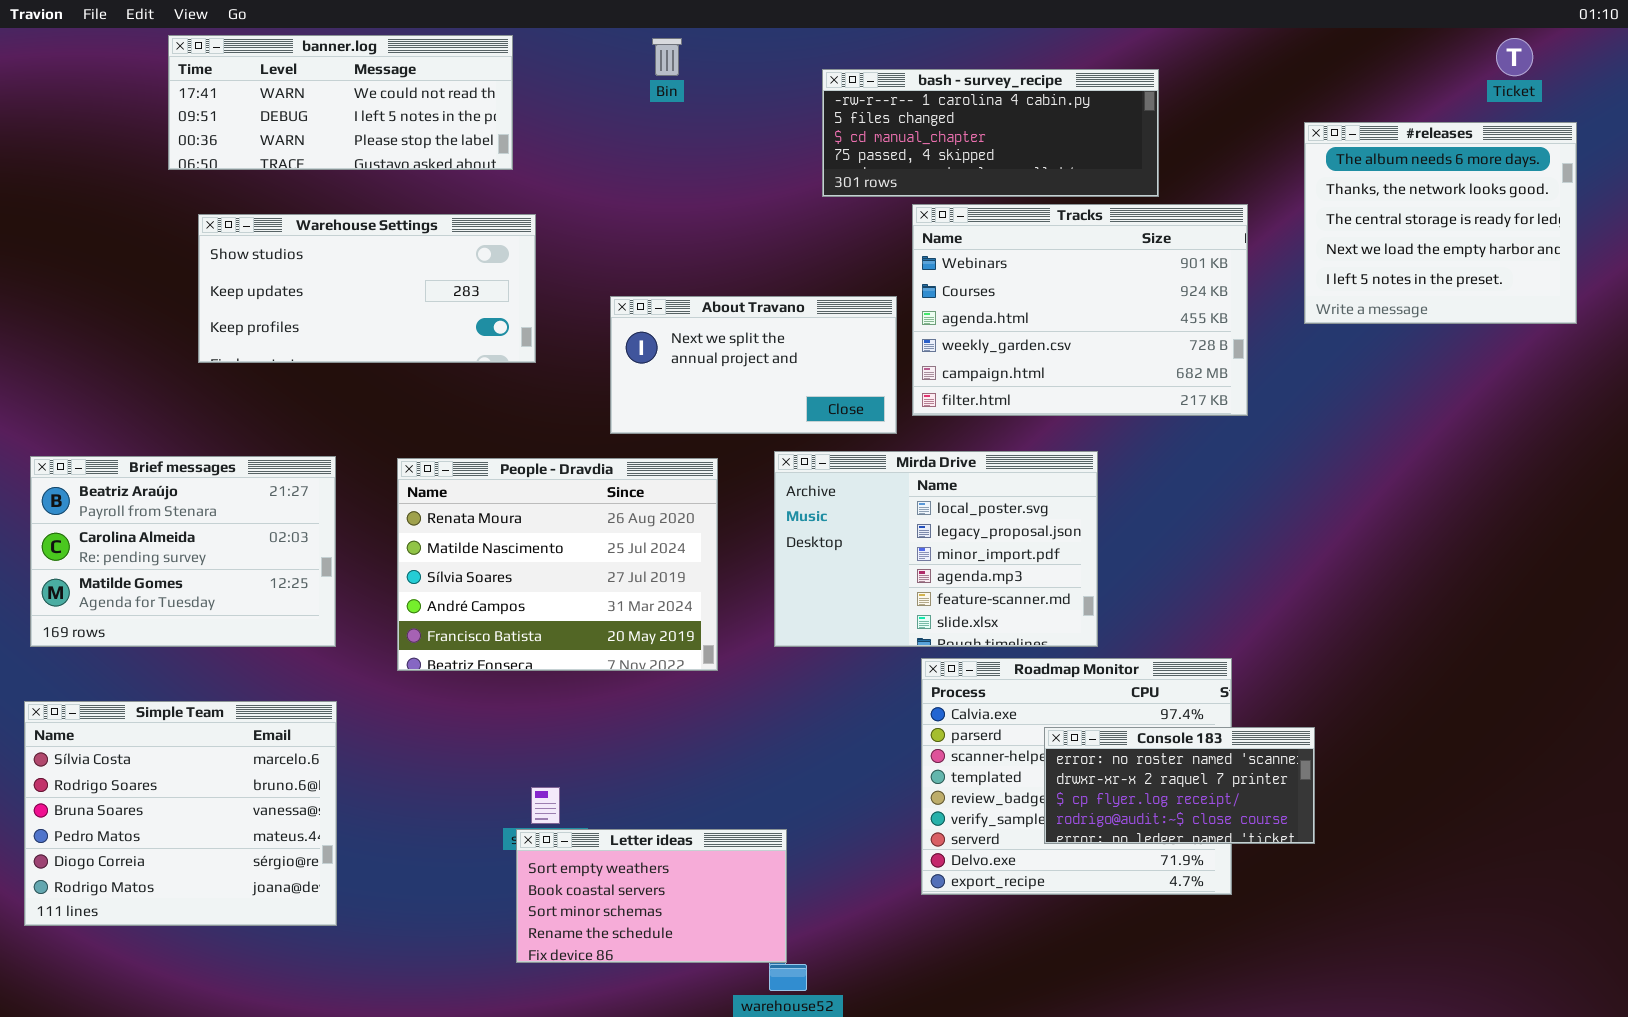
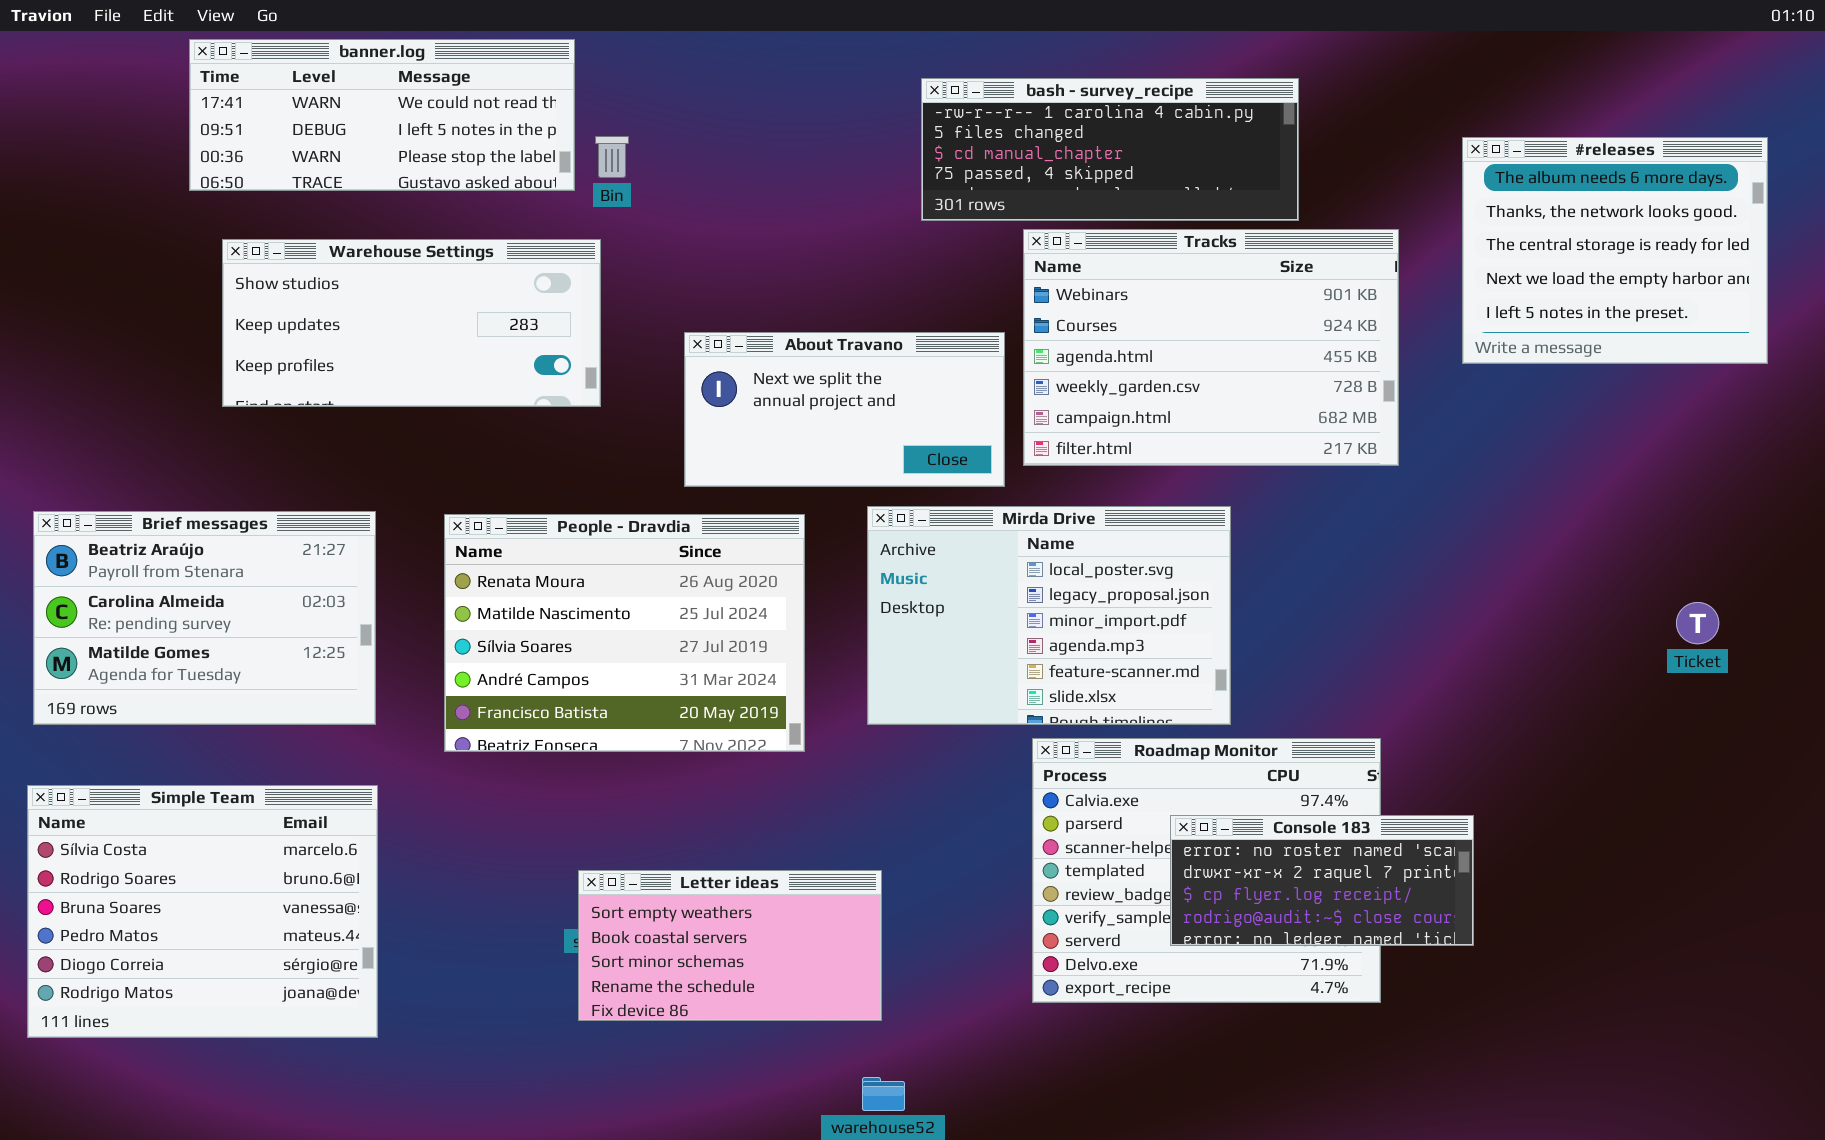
Bin: [652,38,682,76] -> [595,136,629,178], moved
Ticket: [1496,38,1533,76] -> [1676,602,1719,644], moved
Letter ideas: [516,829,787,963] -> [578,870,882,1021], moved

